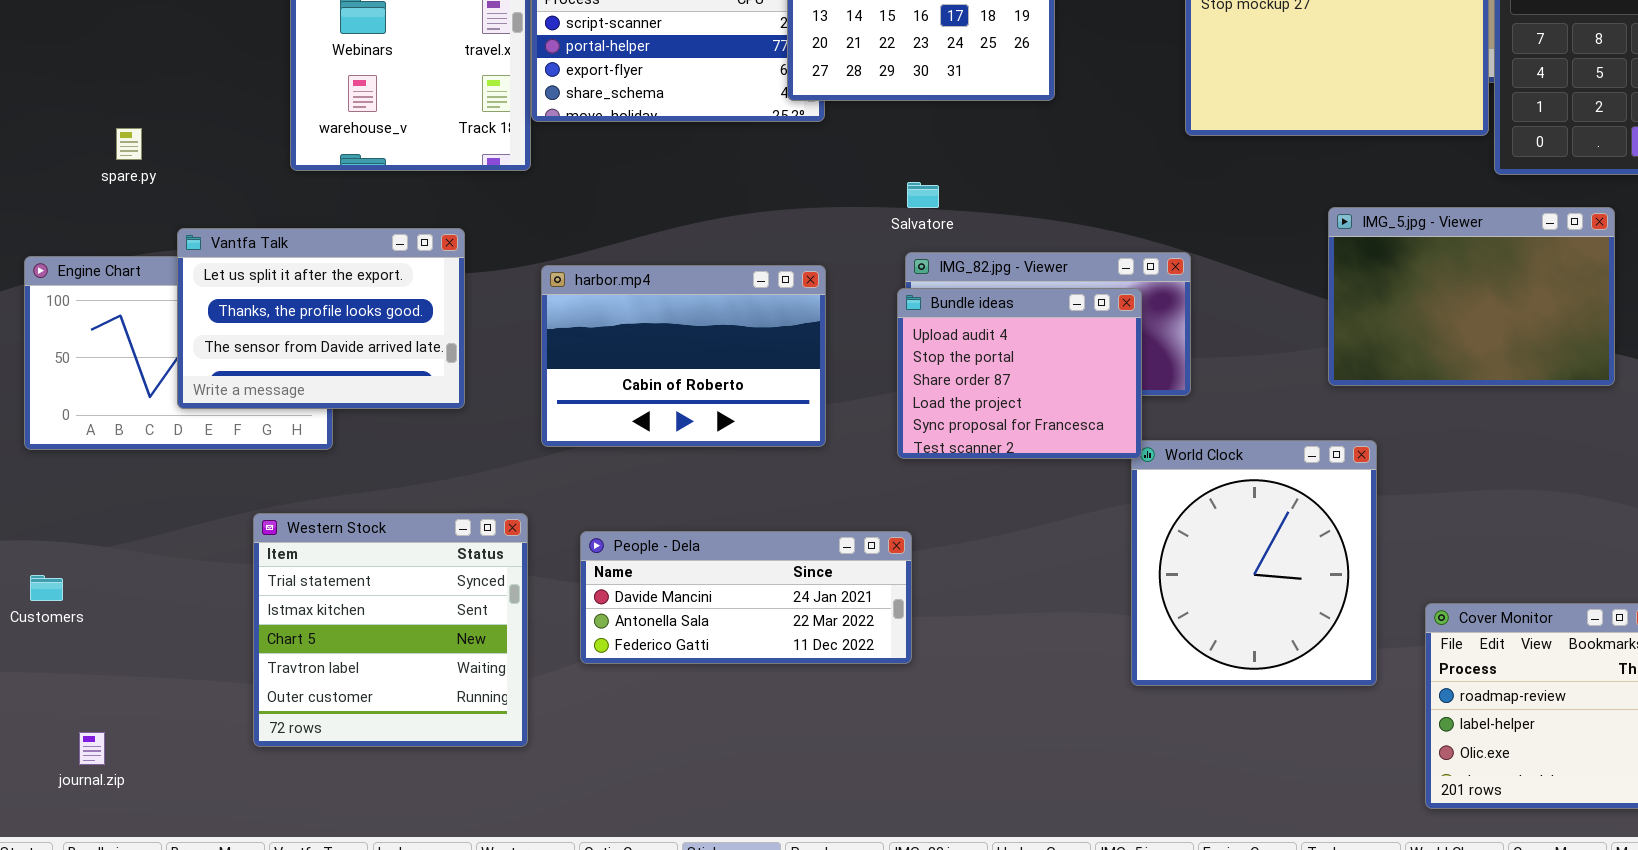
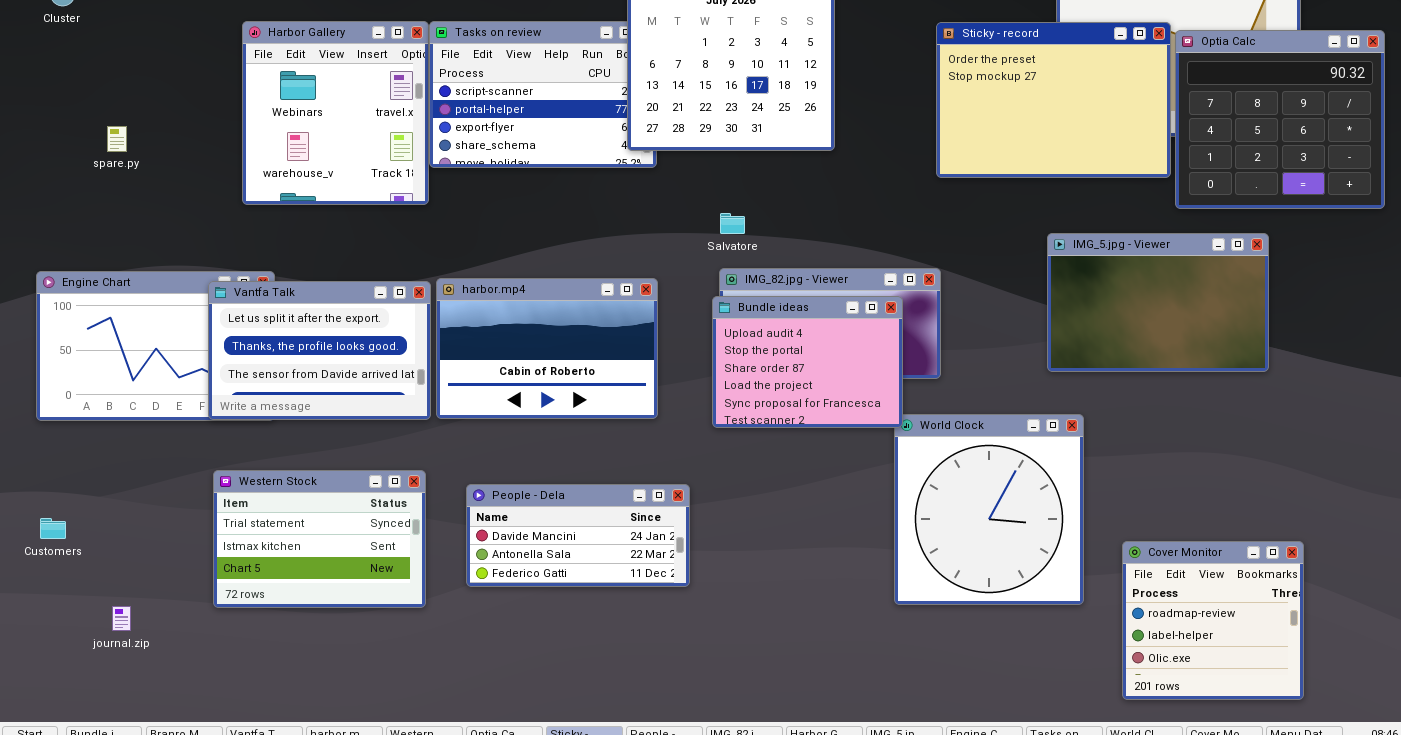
spare.py: [116,128,142,160] -> [107,126,127,152], moved
Vantfa Talk: [177,228,465,409] -> [208,281,431,420], moved
Western Stock: [253,513,528,747] -> [213,470,426,608], resized
People - Dela: [580,531,912,664] -> [466,484,690,587], resized
journal.zip: [79,732,105,765] -> [112,606,131,631], moved

